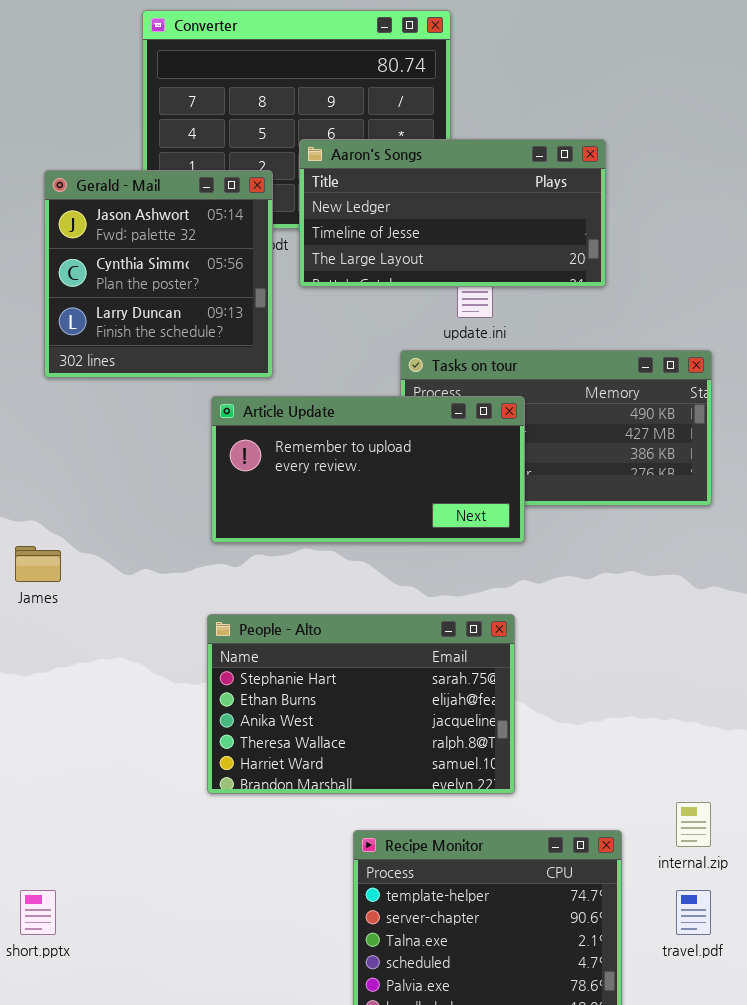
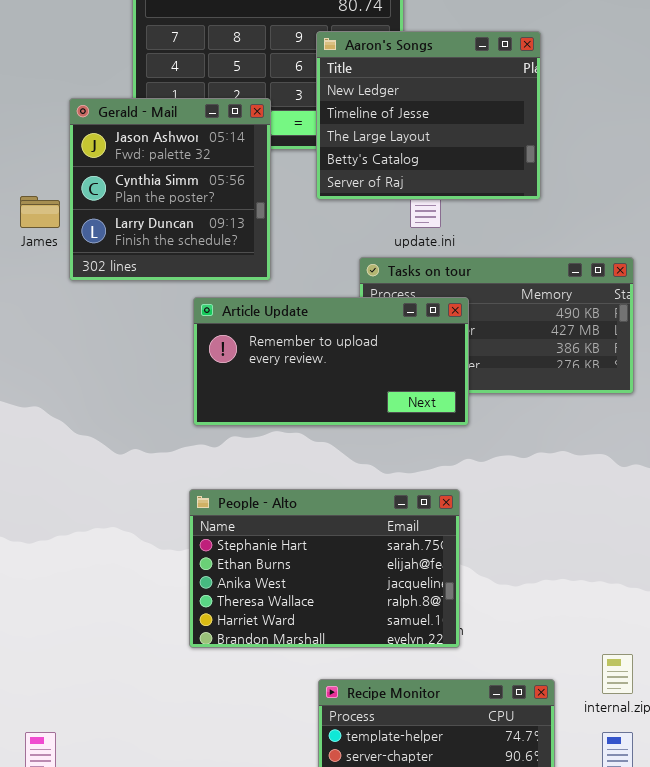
Aaron's Songs: [299,139,606,287] -> [316,31,541,200], resized
Gerald - Mail: [44,170,273,378] -> [69,98,271,281], moved
James: [15,546,61,582] -> [20,196,60,228], moved

